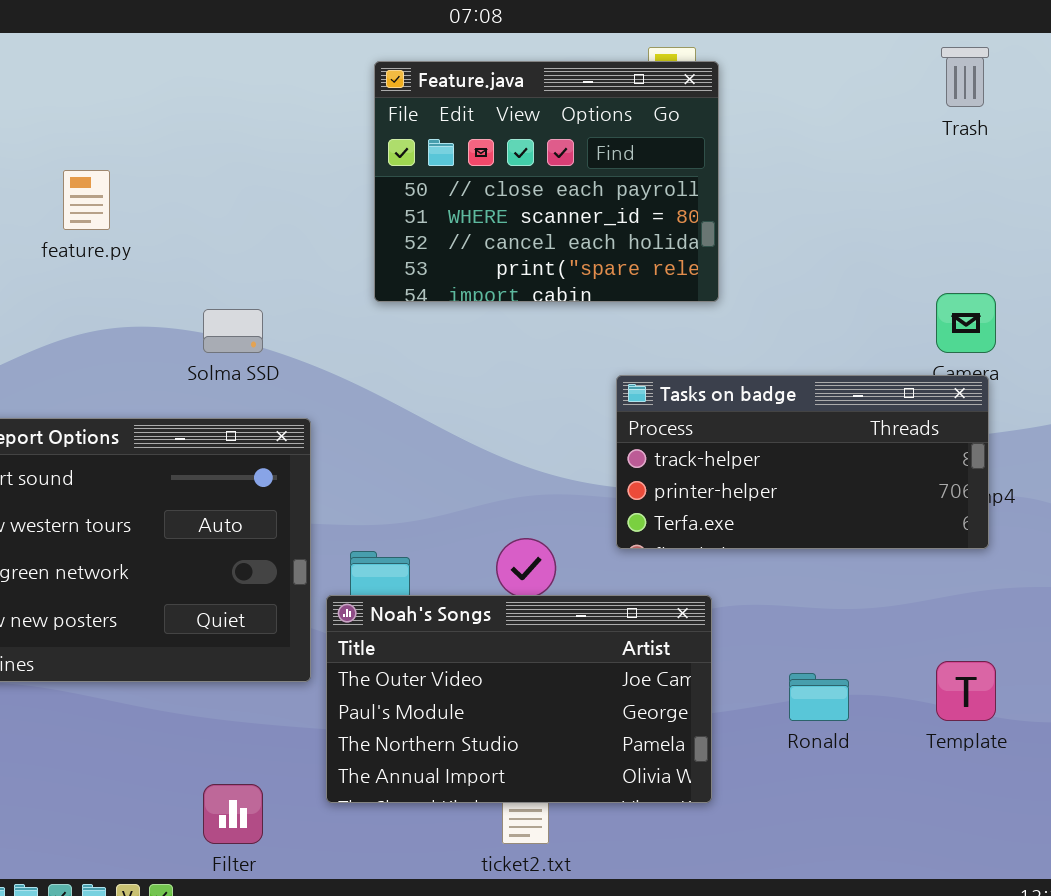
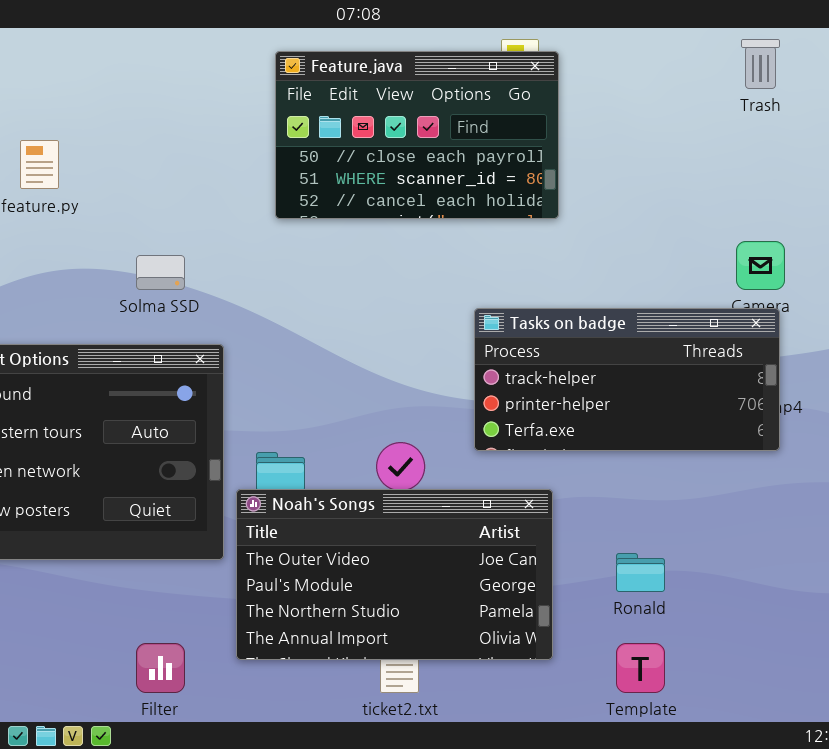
Feature.java: [374,61,719,302] -> [275,51,559,219], resized
Template: [936,661,996,721] -> [616,643,665,693], moved

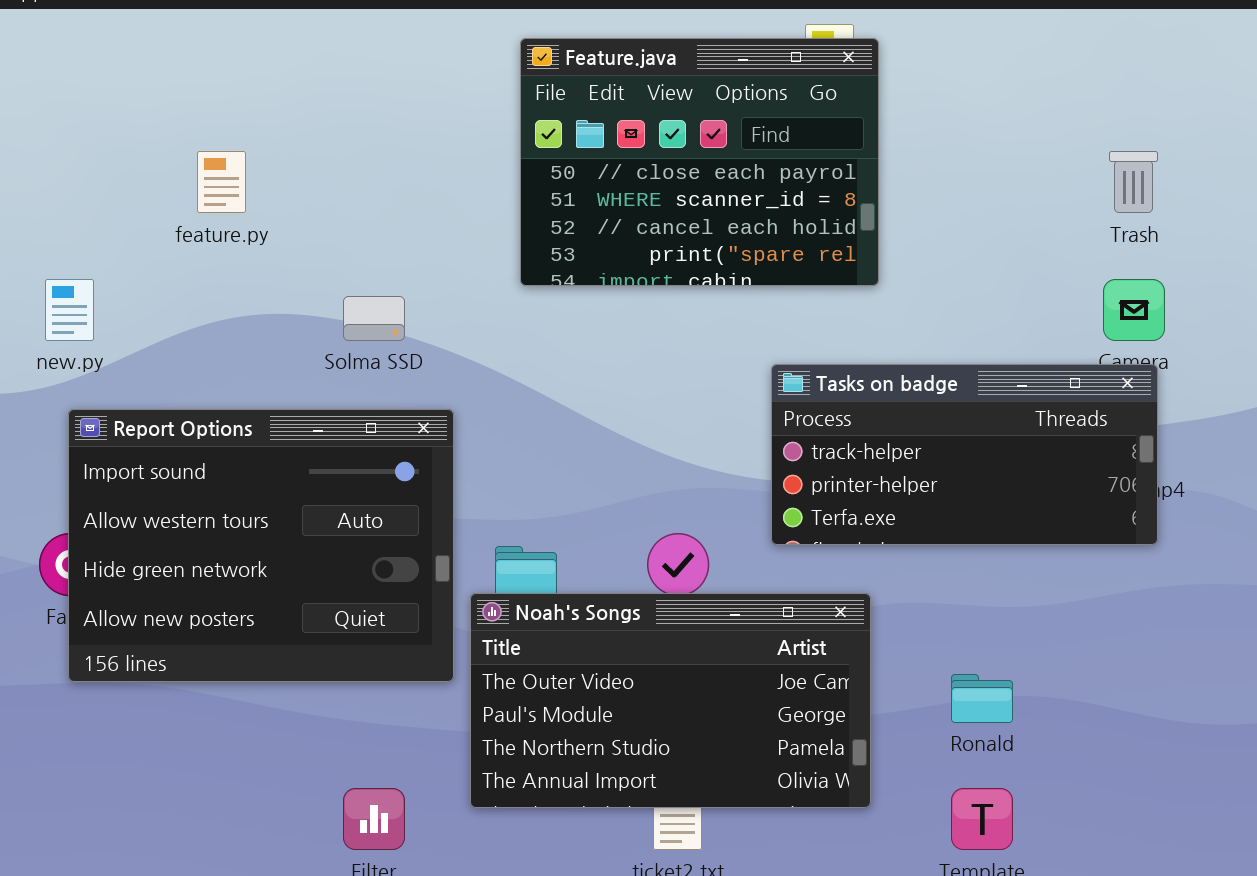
Trash: [741,39,780,89] -> [1109,151,1158,213], moved
Feature.java: [275,51,559,219] -> [520,38,879,286], resized

